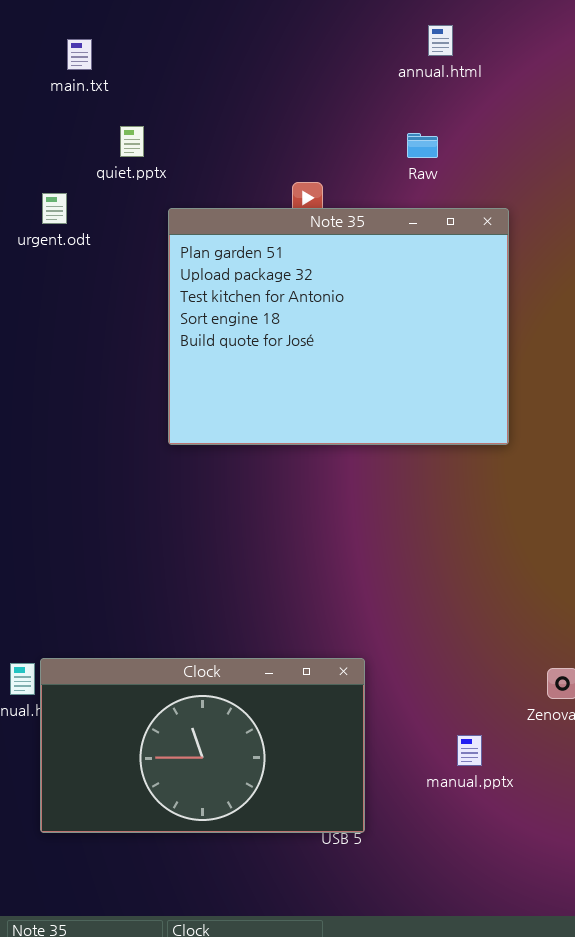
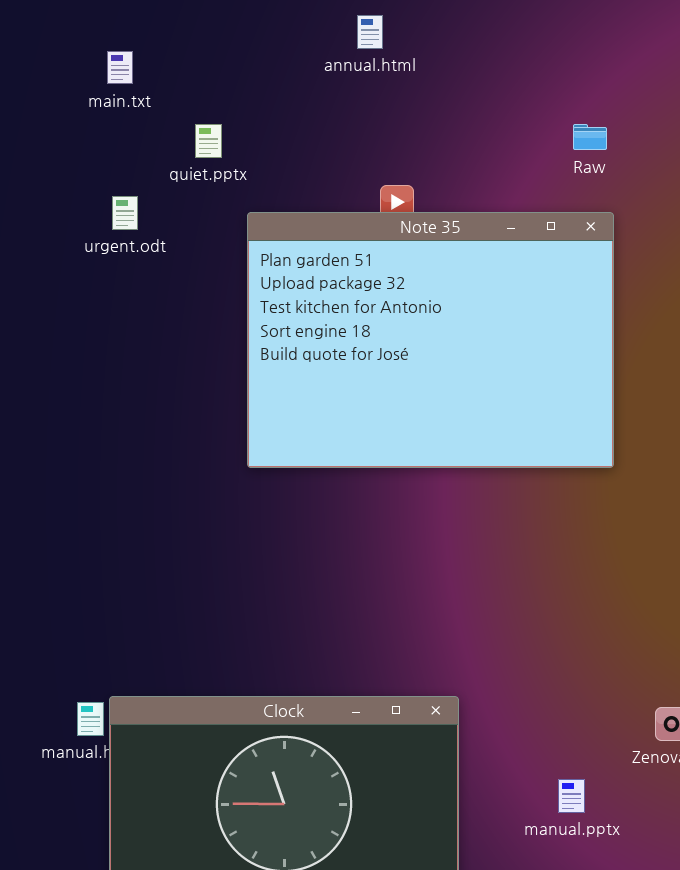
annual.html: [428,25,453,56] -> [357,15,383,49], moved
main.txt: [67,39,92,70] -> [107,51,133,84], moved
Raw: [407,133,438,158] -> [573,124,607,150], moved

